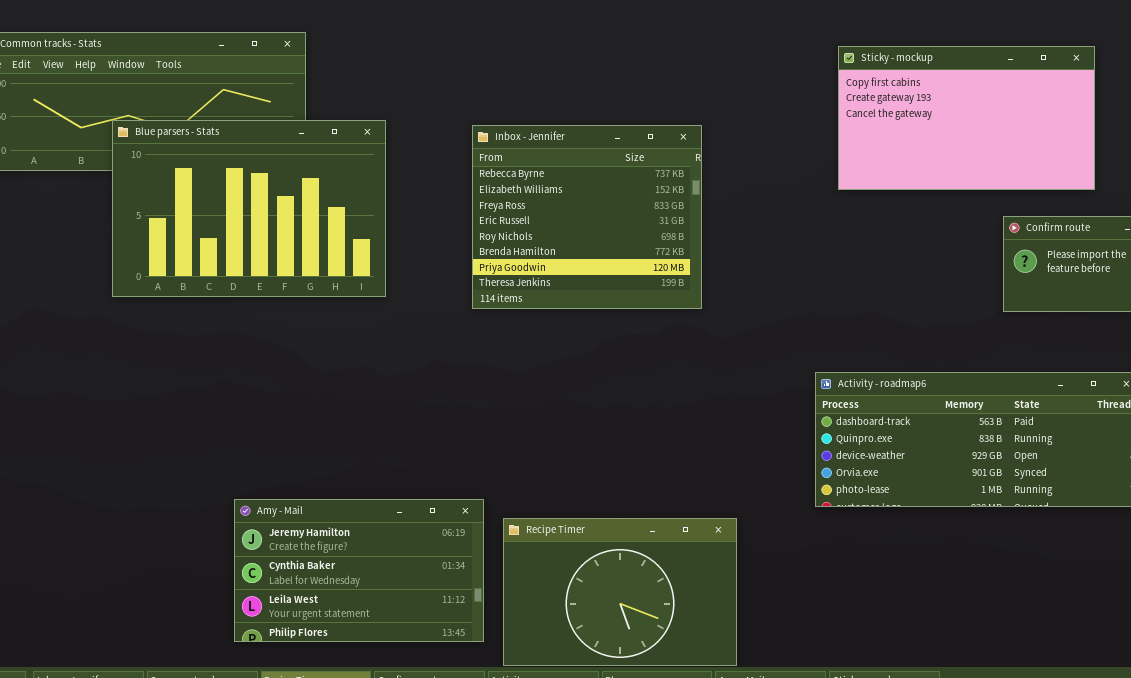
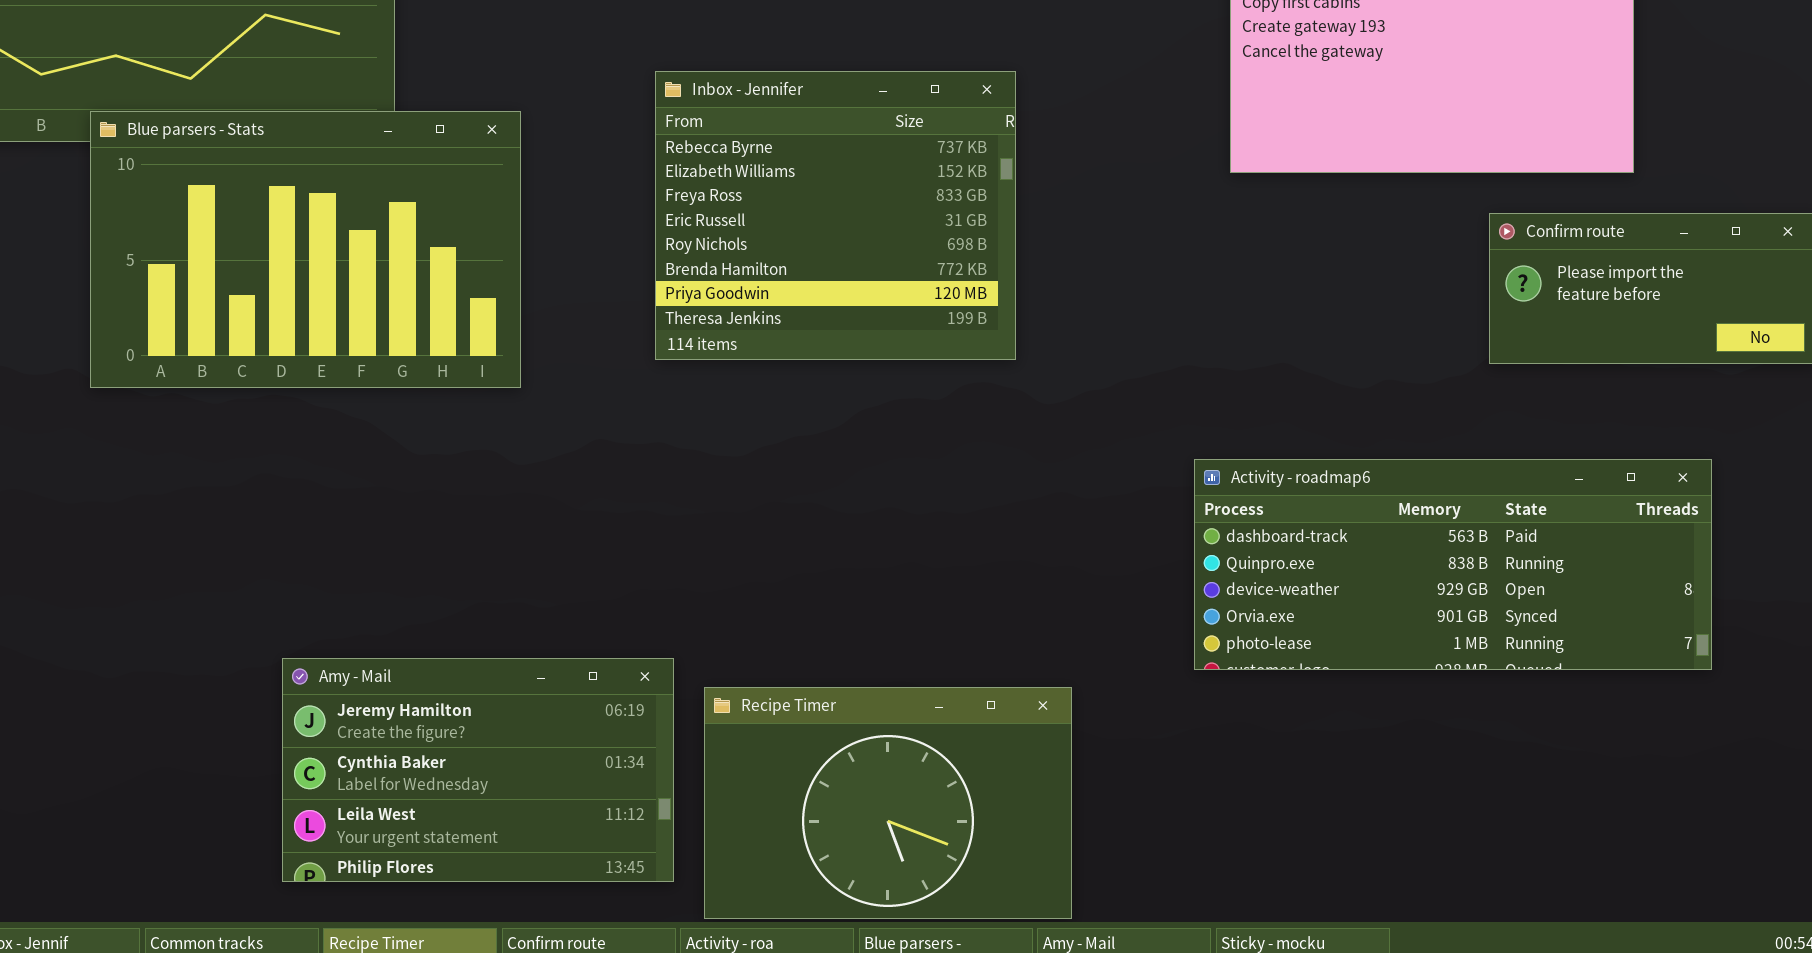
Blue parsers - Stats: [112,120,386,297] -> [90,111,521,388], moved

